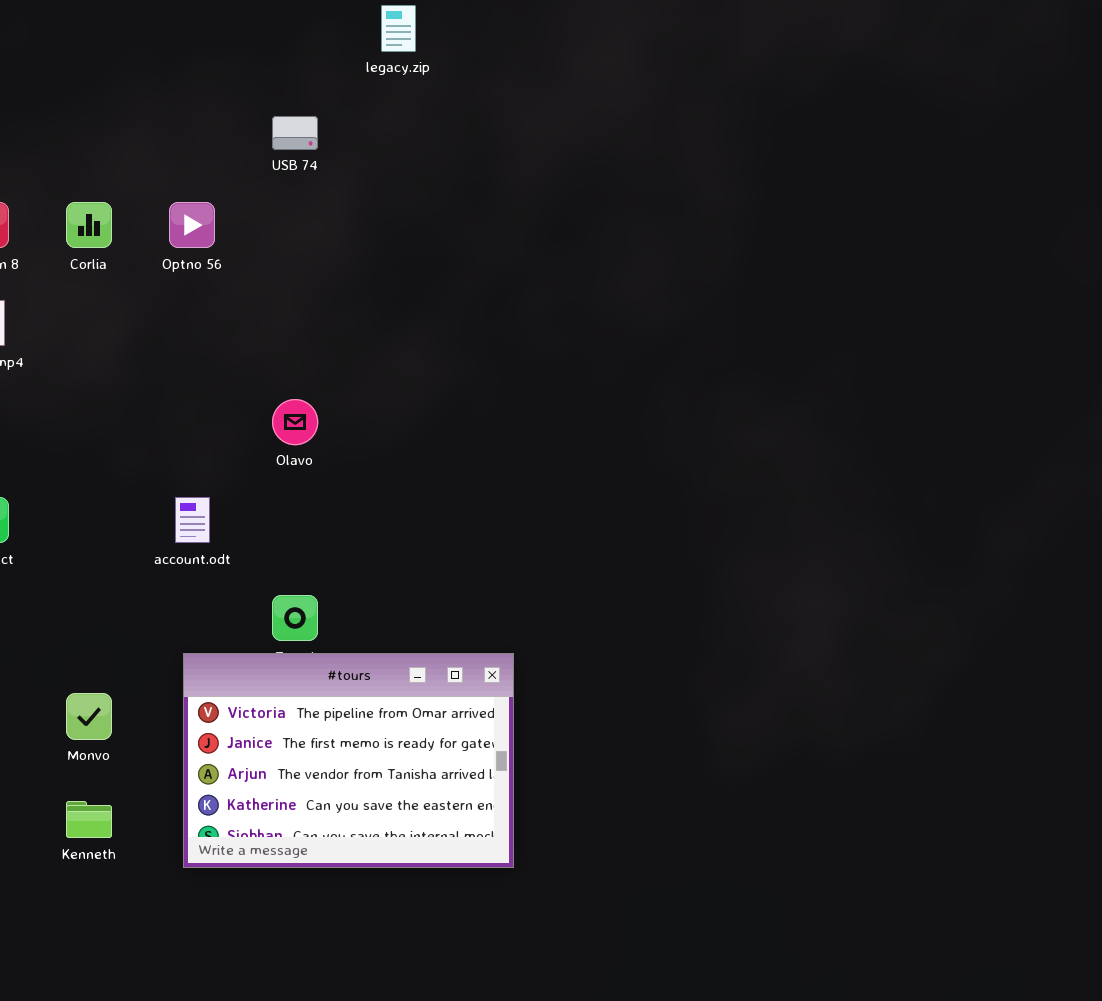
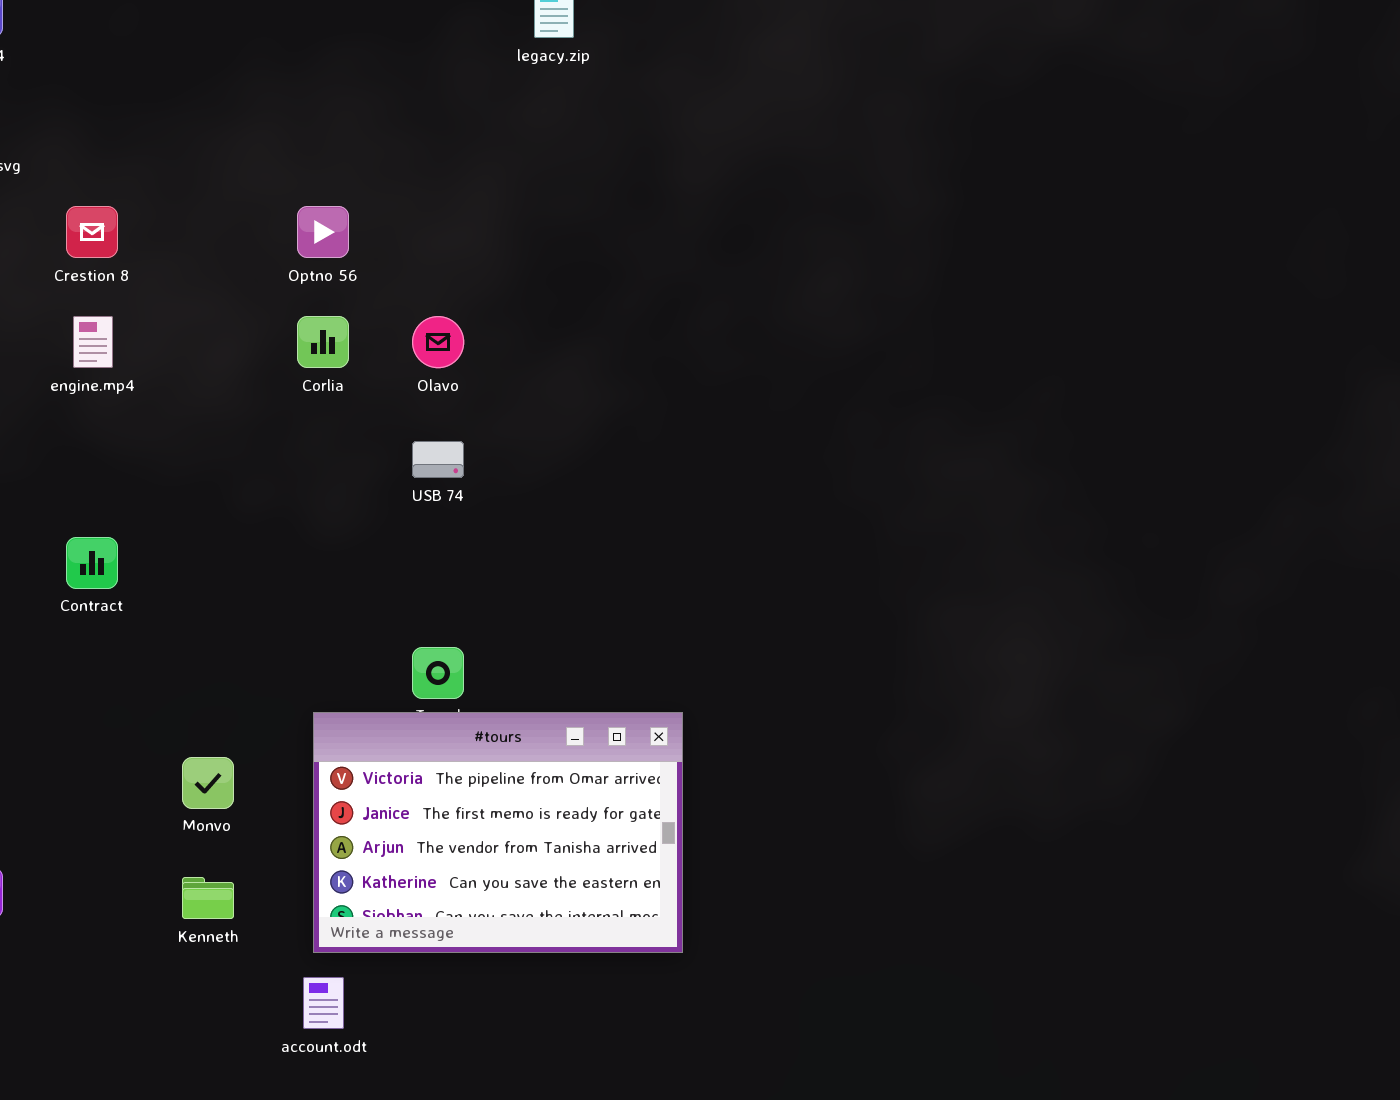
USB 74: [272,116,318,150] -> [412,441,464,478], moved
Corlia: [66,202,112,248] -> [297,316,349,368], moved
Olavo: [272,399,318,445] -> [412,316,464,368], moved
account.odt: [175,497,210,543] -> [303,977,344,1029], moved

